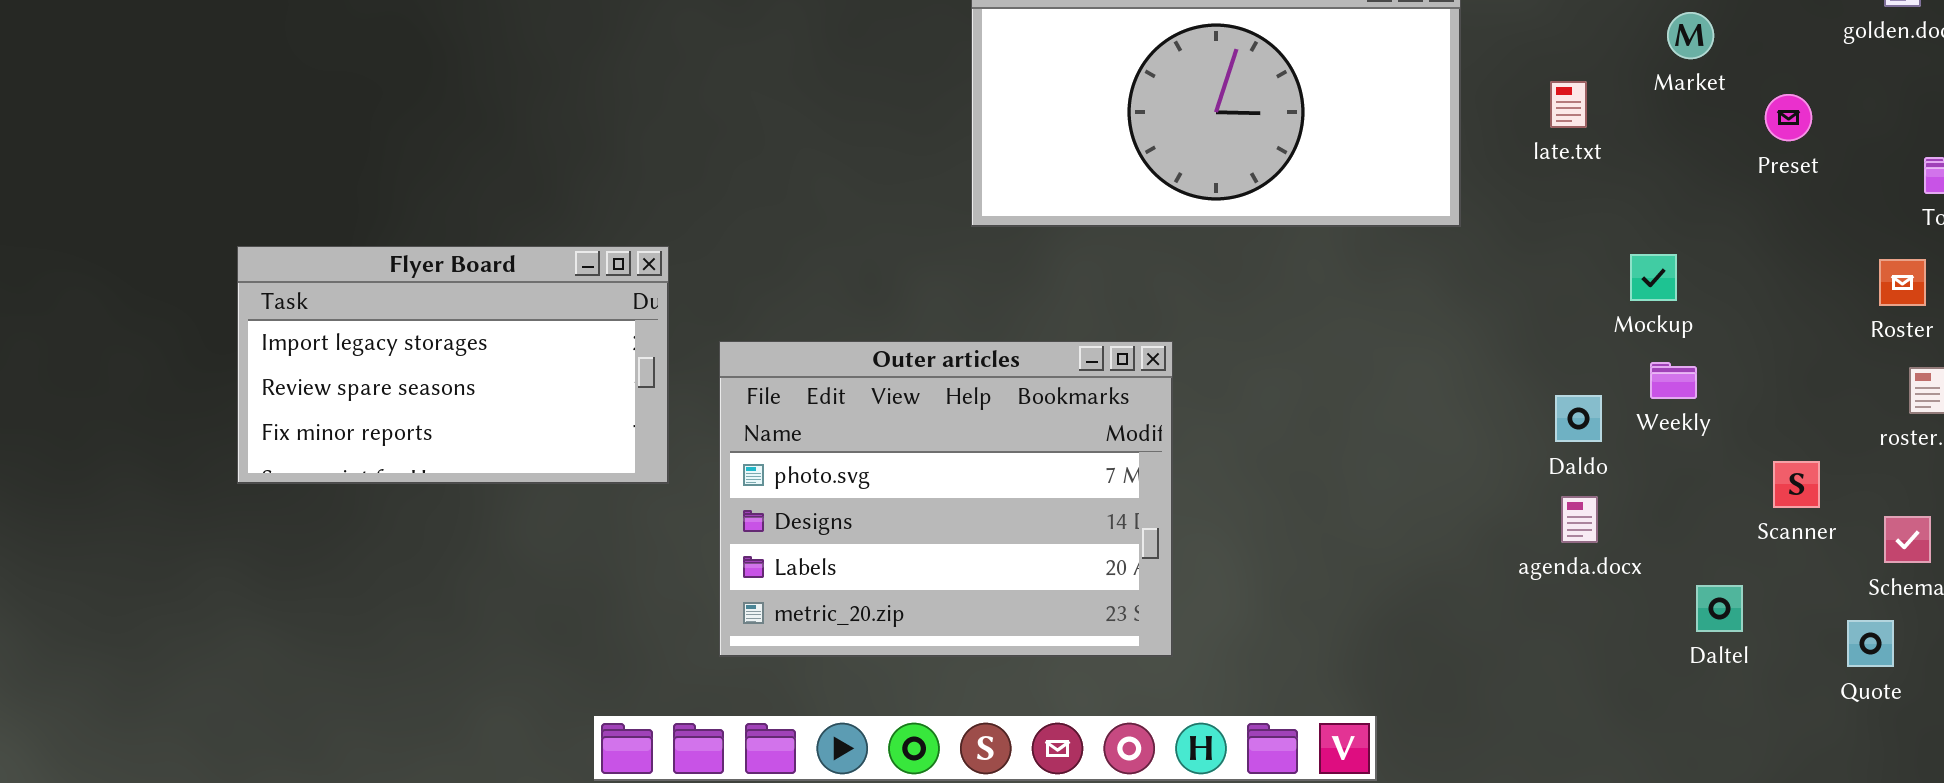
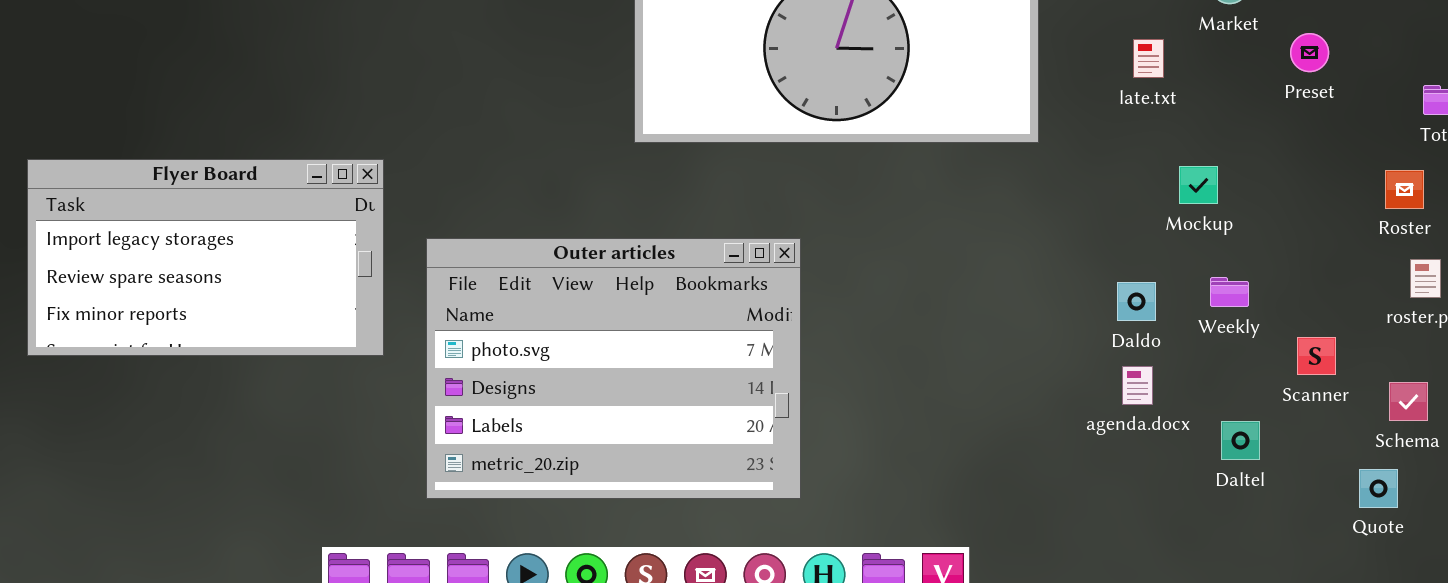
late.txt: [1550,81,1587,128] -> [1133,39,1164,78], moved
Weekly: [1650,362,1697,399] -> [1210,277,1249,307], moved
Daltel: [1696,585,1743,632] -> [1221,421,1260,460], moved

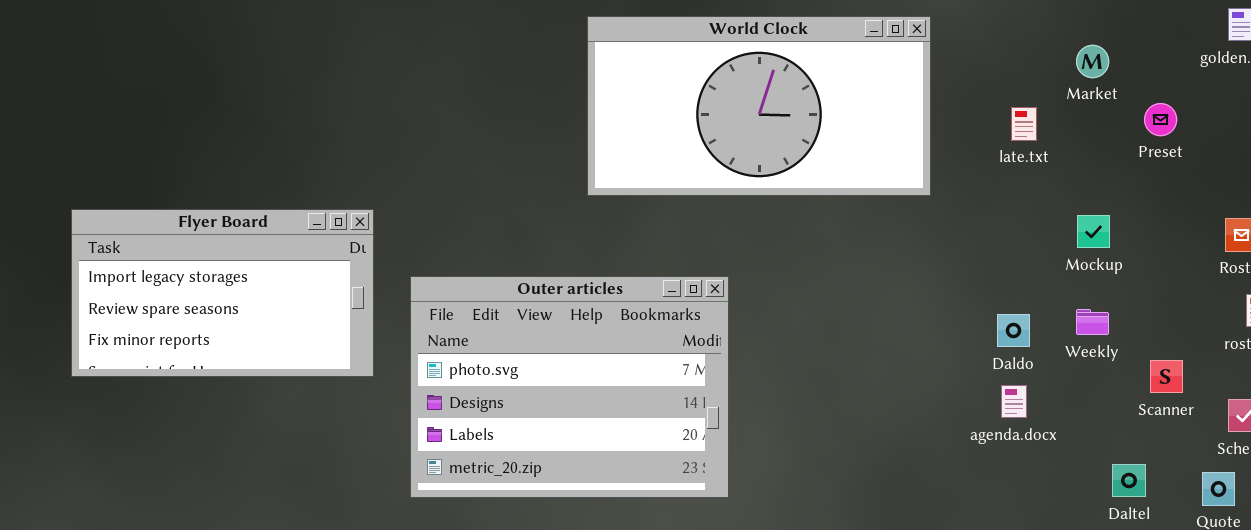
Mockup: [1179,166,1218,204] -> [1077,215,1110,248], moved
Daltel: [1221,421,1260,460] -> [1112,464,1146,497], moved

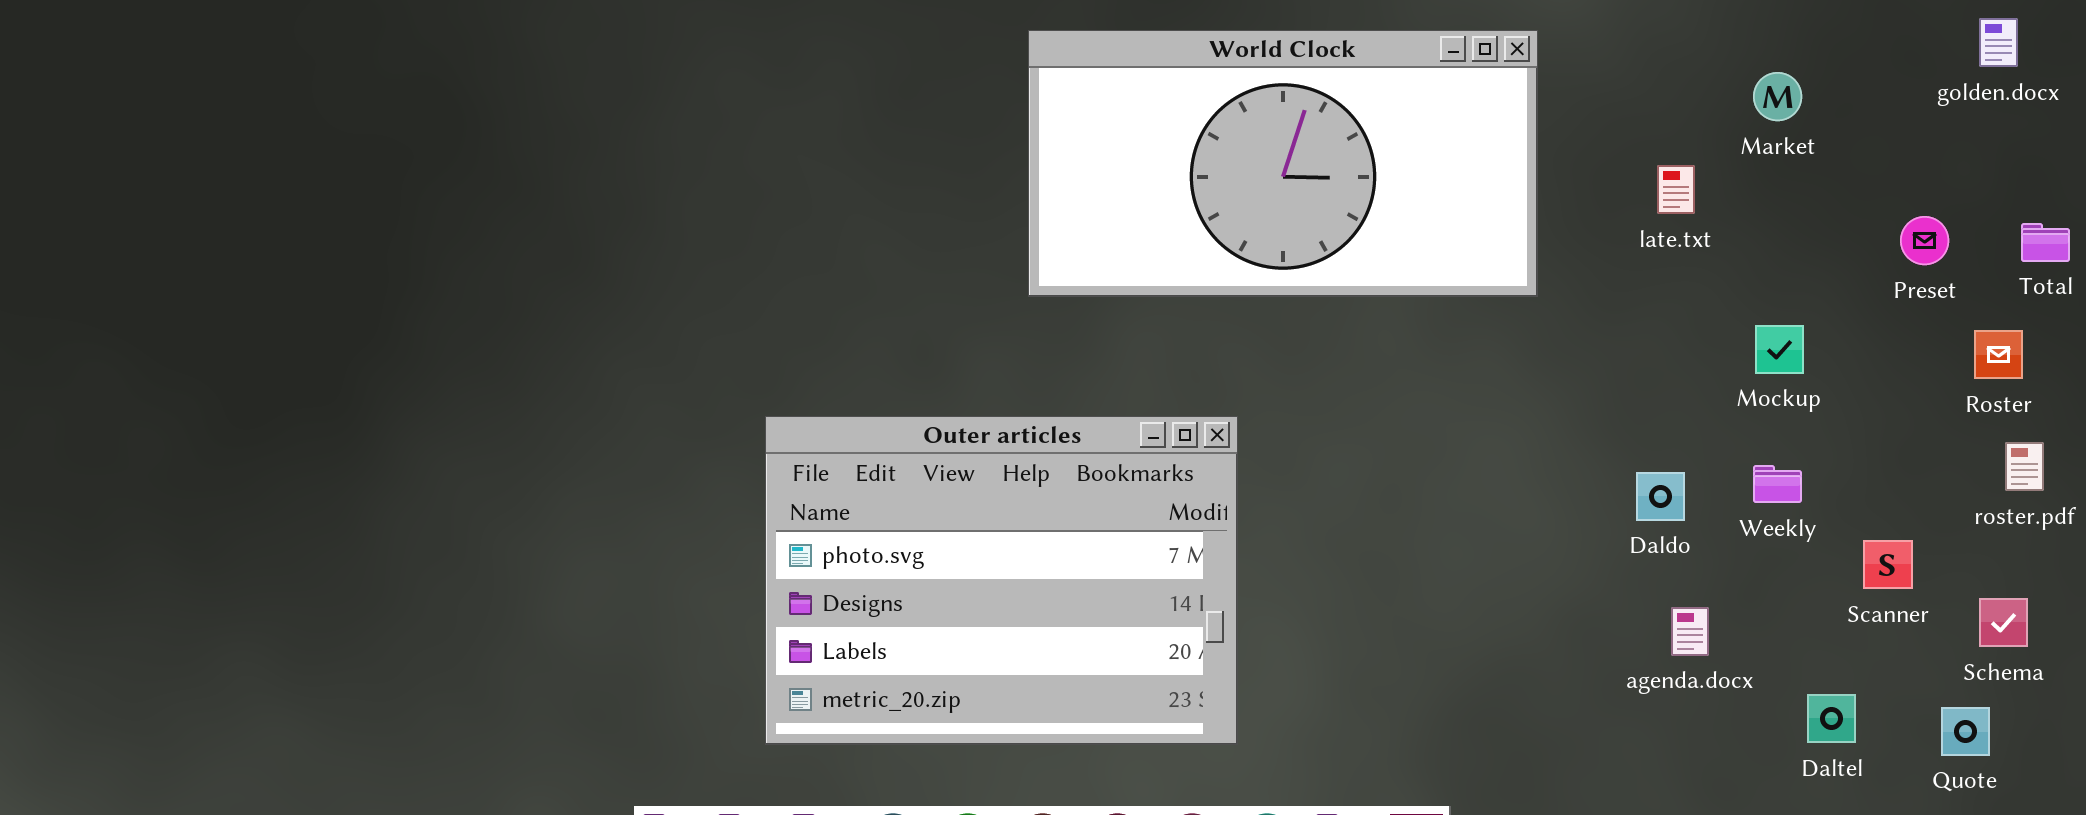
Preset: [1144,103,1177,136] -> [1900,216,1949,265], moved
Flyer Board: [71,209,374,377] -> none, closed
agenda.docx: [1001,385,1027,418] -> [1671,607,1709,656], moved

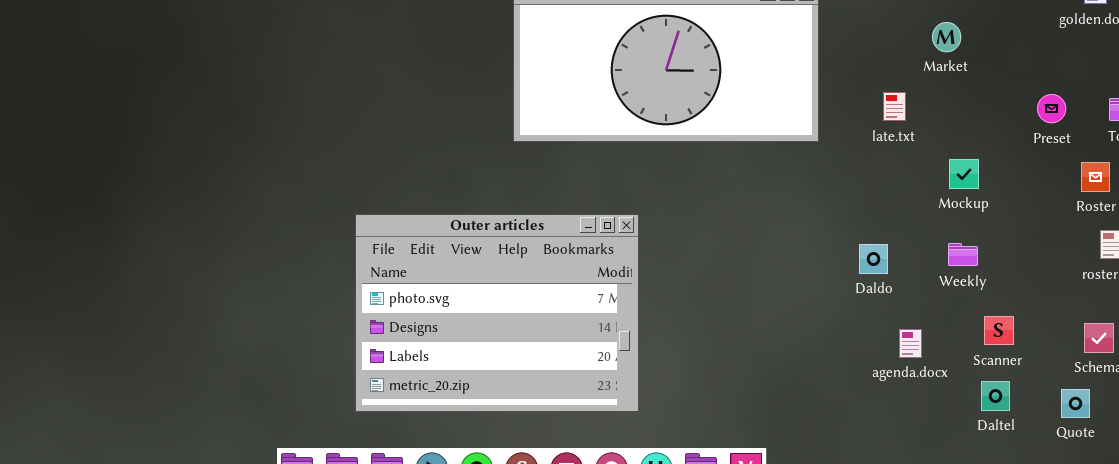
Market: [1753,72,1802,121] -> [932,22,961,52], moved
late.txt: [1657,165,1695,214] -> [883,92,906,121], moved
Daldo: [1636,472,1685,521] -> [859,244,888,274], moved
Scanner: [1863,540,1913,589] -> [984,316,1014,345], moved

